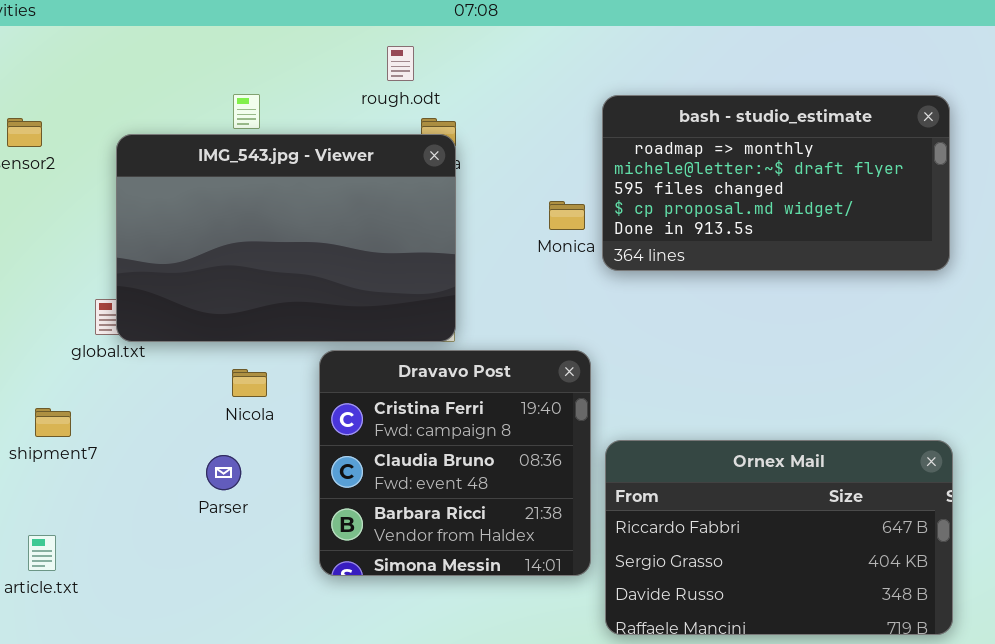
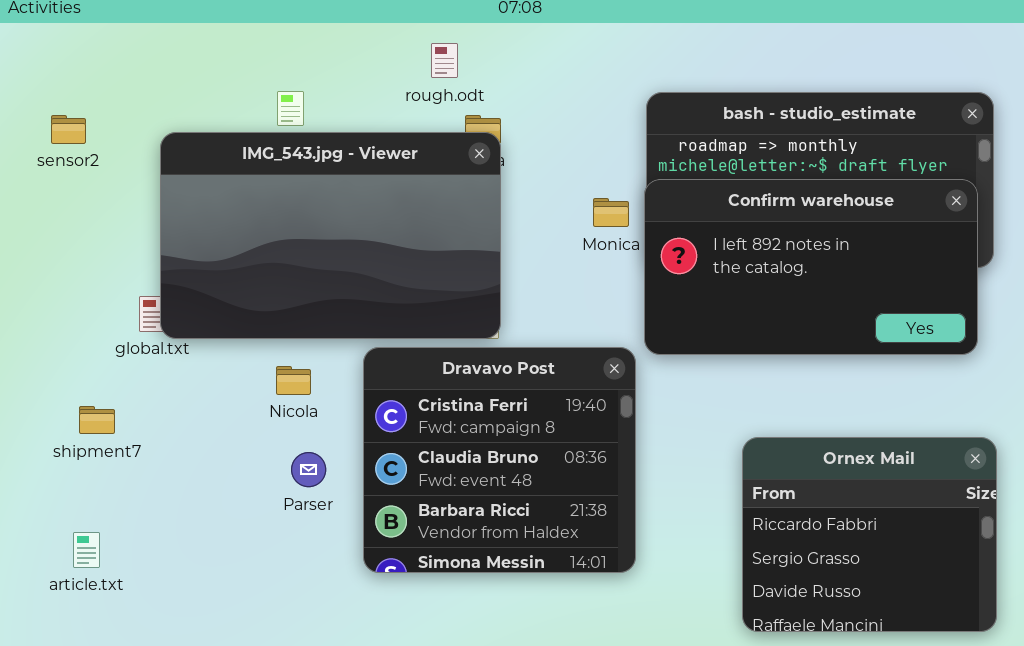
Confirm warehouse: none -> [644,179,978,355], opened
Ornex Mail: [605,440,953,635] -> [742,437,997,632], resized
Parser: [206,455,241,490] -> [291,452,326,487], moved

